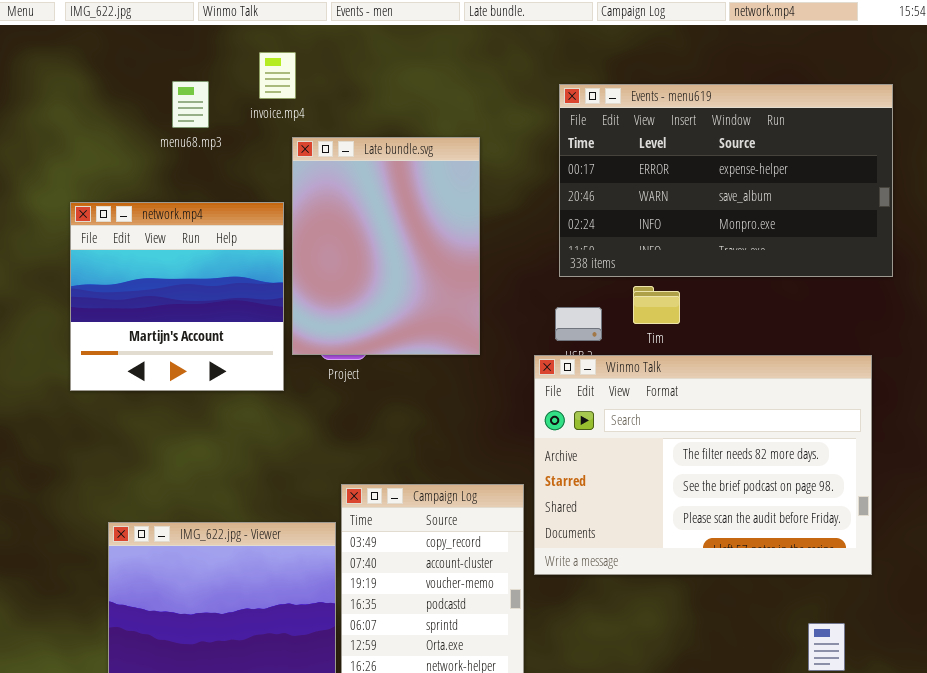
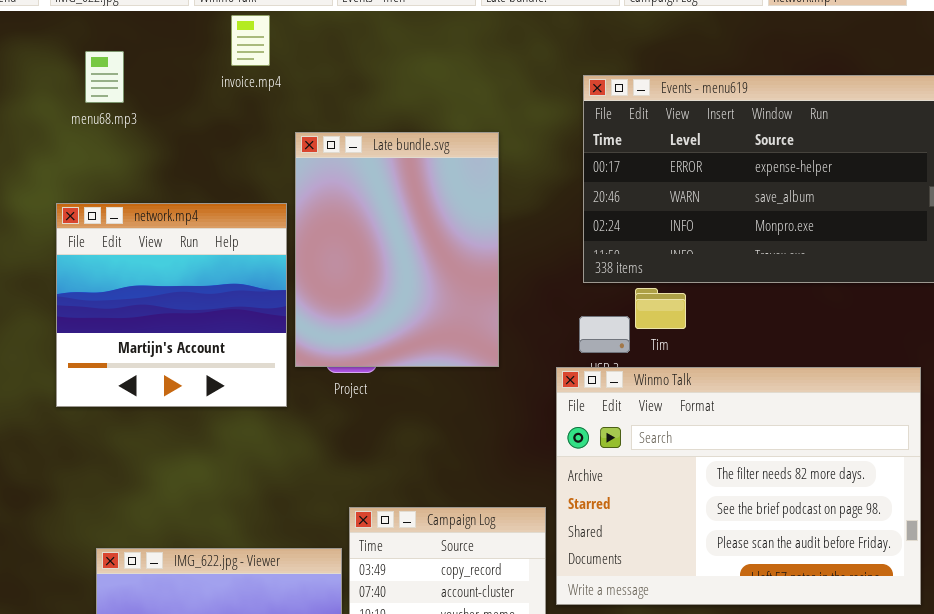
invoice.mp4: [259,52,296,99] -> [231,15,270,66], moved
menu68.mp3: [172,81,209,128] -> [85,51,124,103], moved
Tim: [633,286,680,324] -> [635,288,686,329], moved

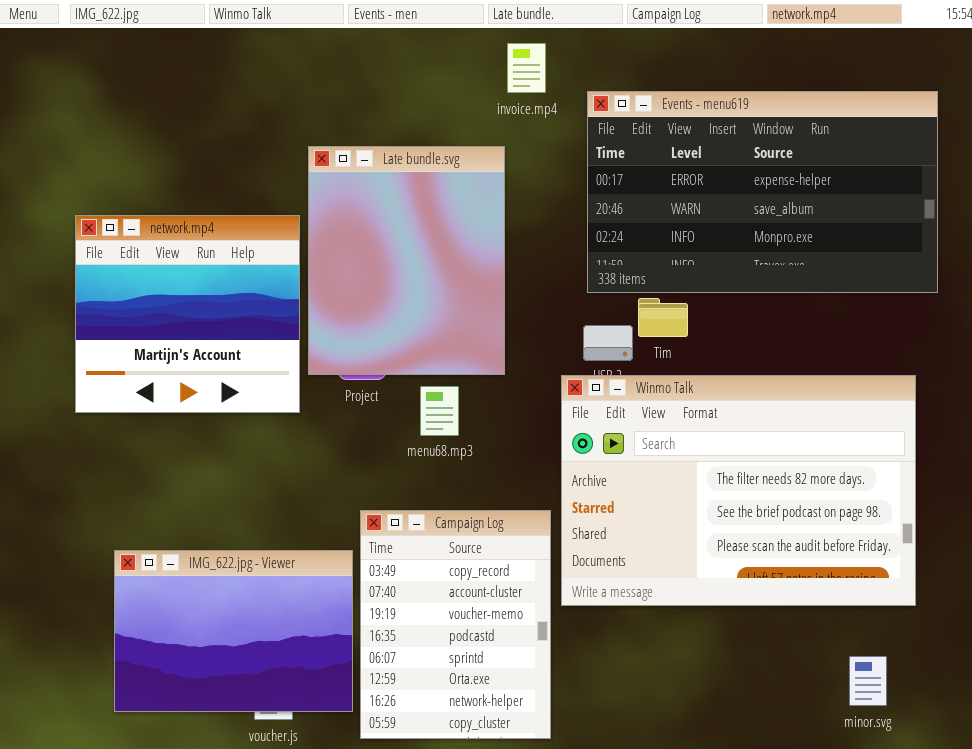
invoice.mp4: [231,15,270,66] -> [507,43,546,93], moved
menu68.mp3: [85,51,124,103] -> [420,386,459,436], moved

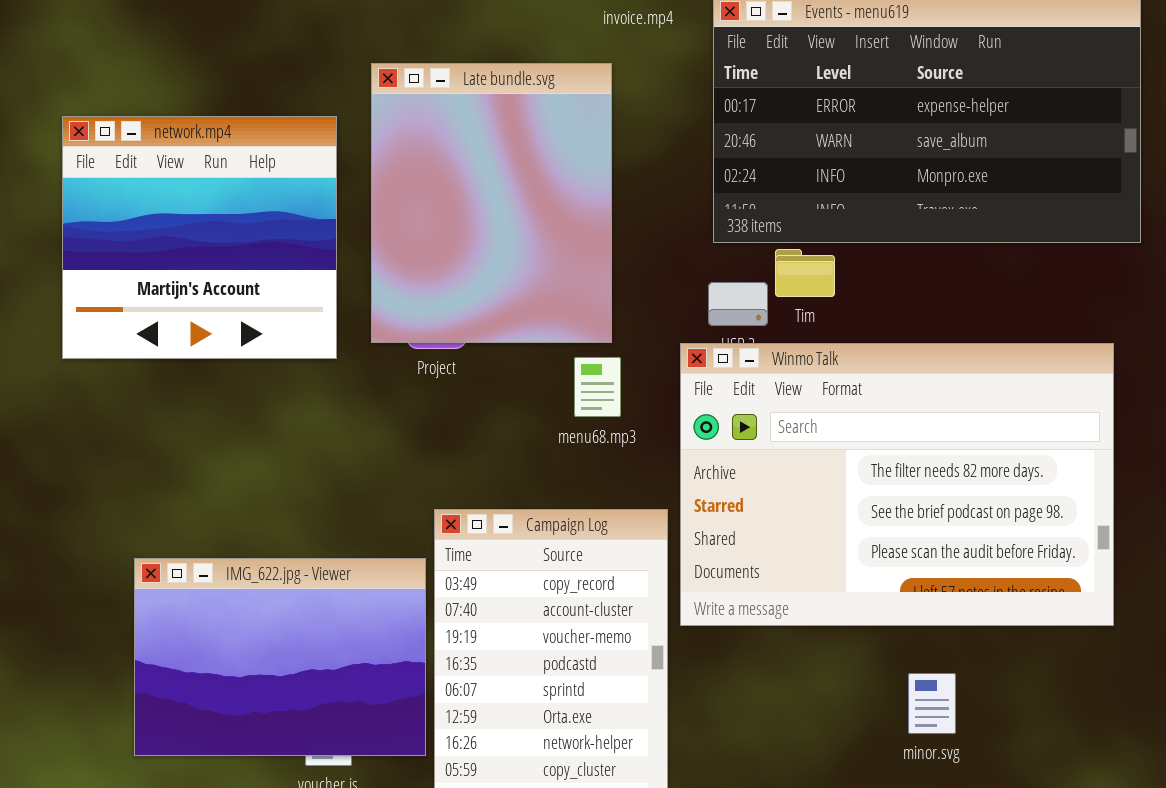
network.mp4: [75,215,300,413] -> [62,116,337,359], moved
menu68.mp3: [420,386,459,436] -> [574,357,621,417], moved
minor.svg: [849,656,887,706] -> [908,673,956,734], moved

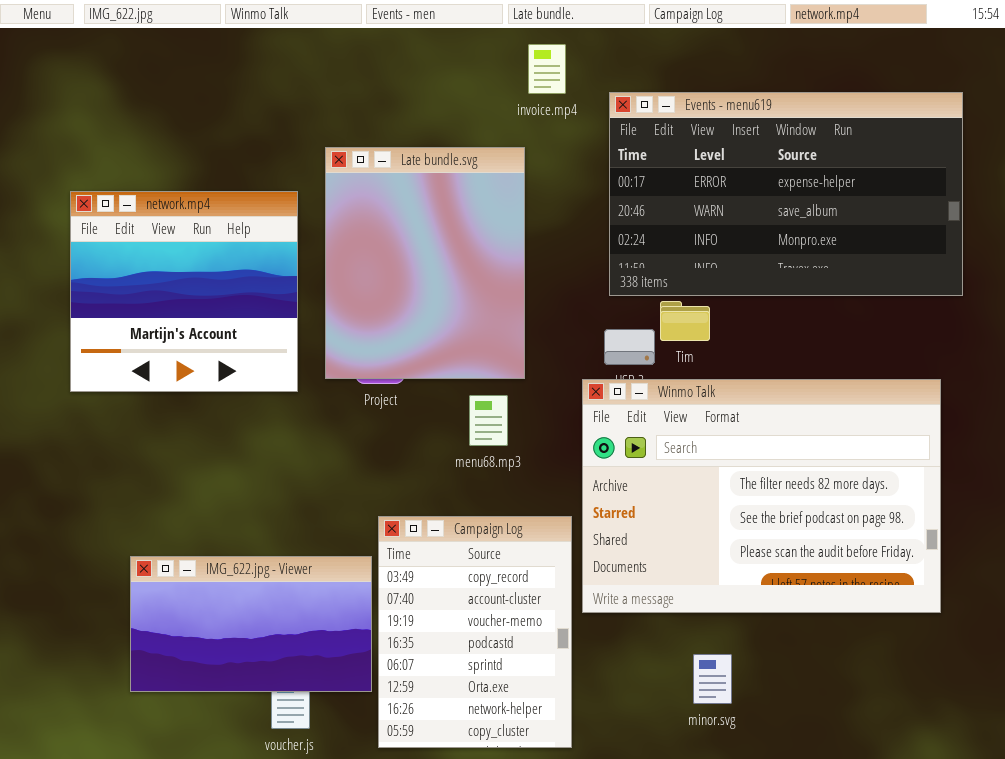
menu68.mp3: [574,357,621,417] -> [469,395,508,446], moved
IMG_622.jpg - Viewer: [134,558,426,756] -> [130,556,372,692], resized
minor.svg: [908,673,956,734] -> [693,654,732,704], moved

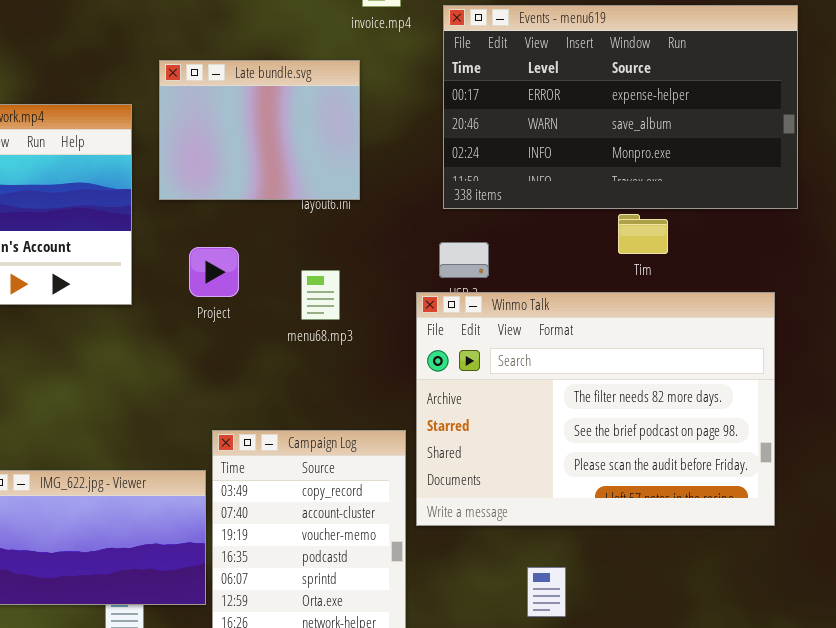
Late bundle.svg: [325,147,525,379] -> [159,60,360,200], resized
Tim: [660,301,710,341] -> [618,214,668,254], moved
menu68.mp3: [469,395,508,446] -> [301,270,340,320], moved

